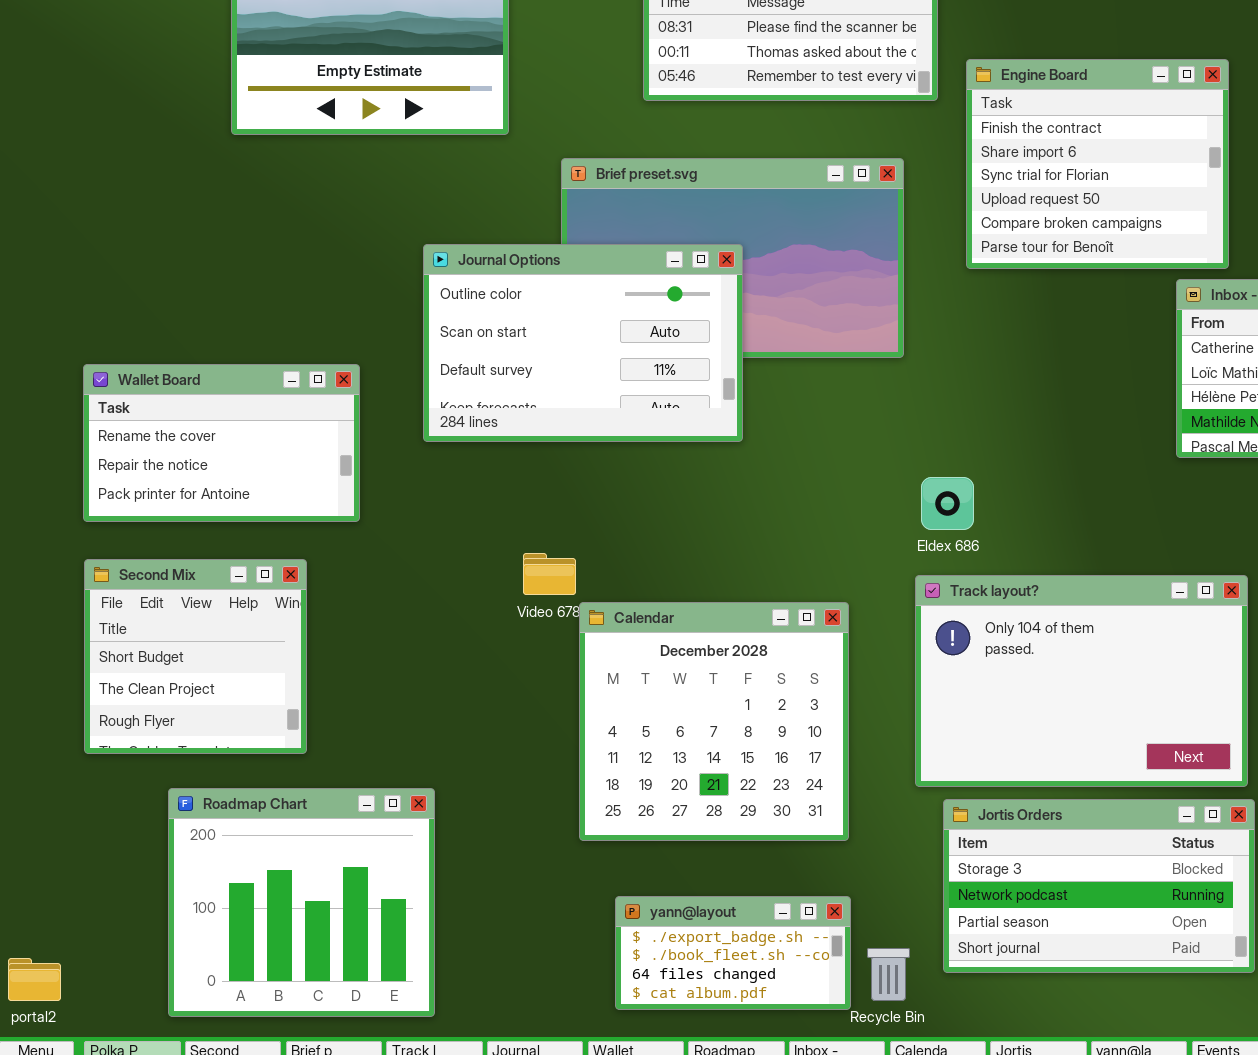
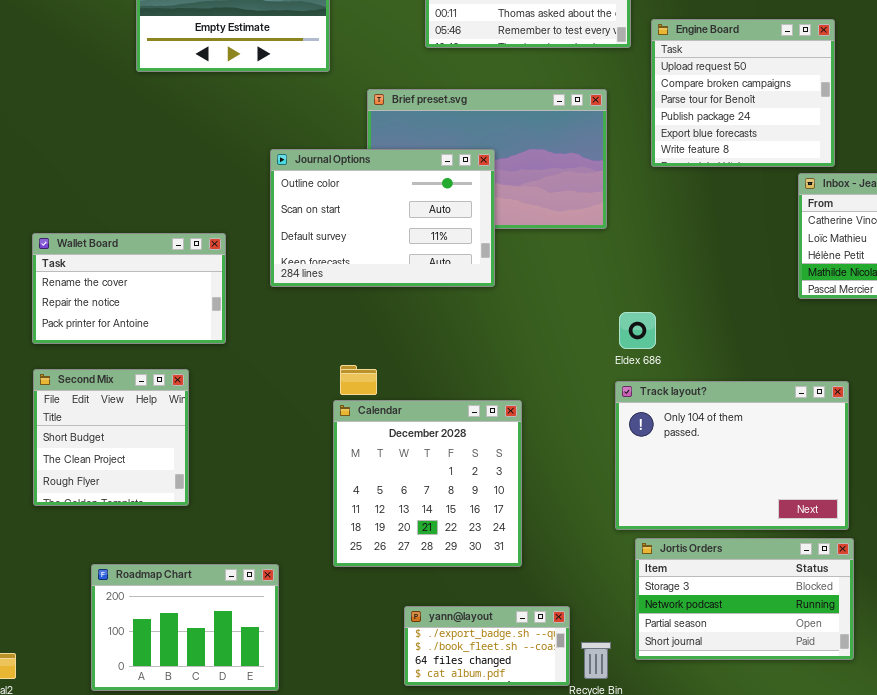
Engine Board: [966,59,1229,269] -> [651,19,835,167], scrolled down 3 rows
Calendar: [579,602,849,841] -> [333,400,522,567], moved
Roadmap Chart: [168,788,435,1017] -> [91,564,279,691], resized

